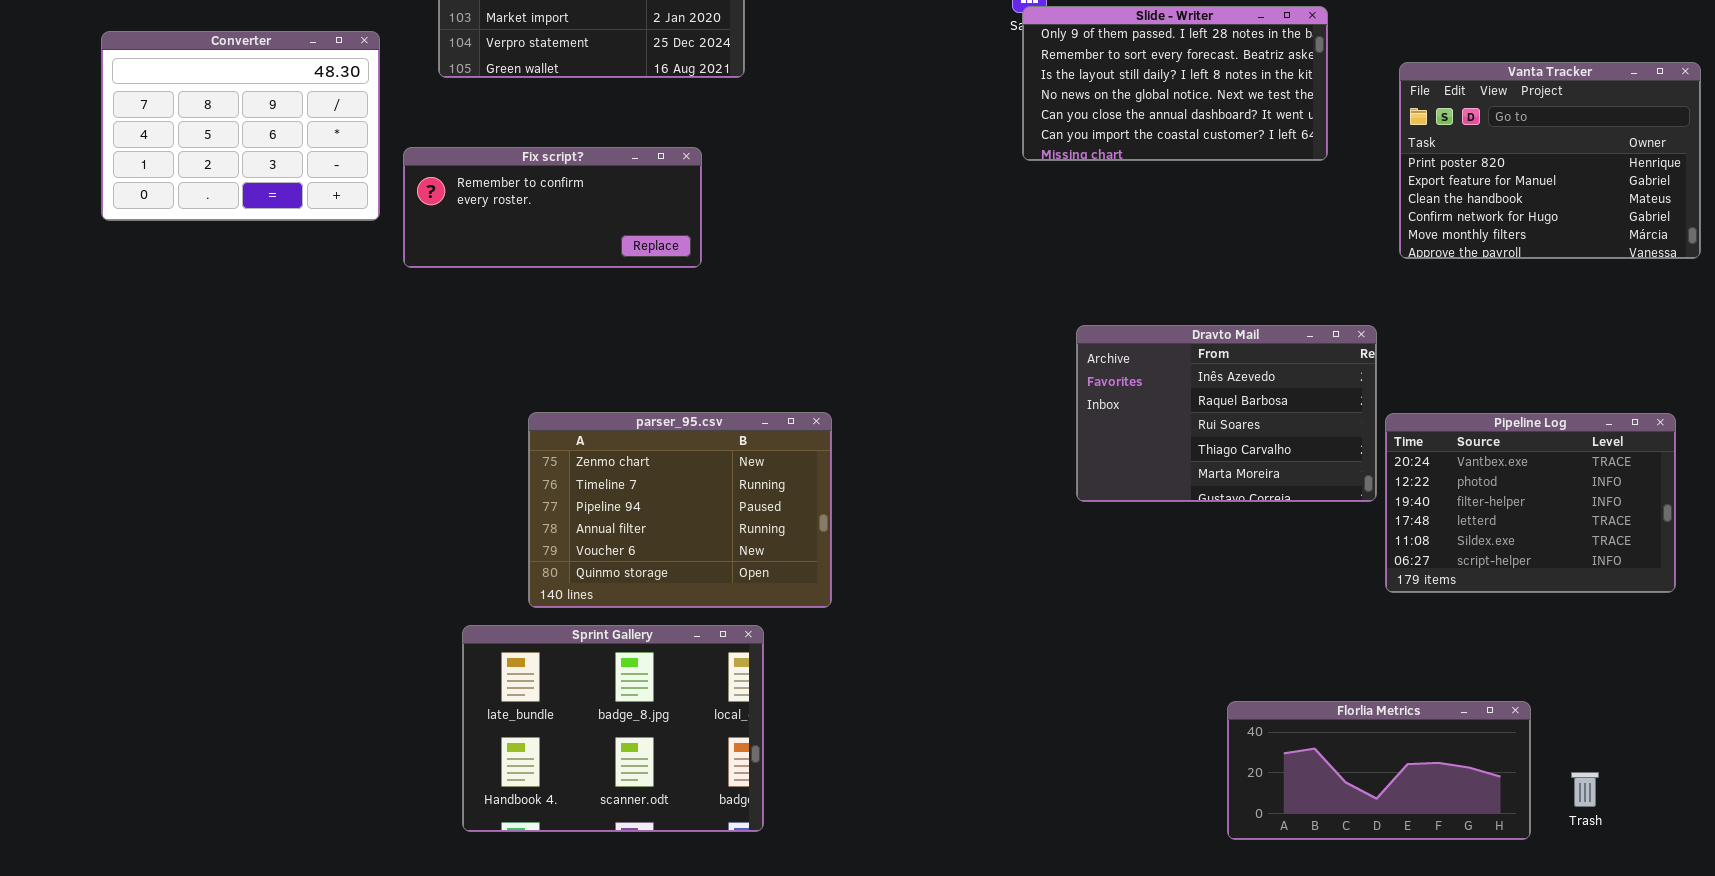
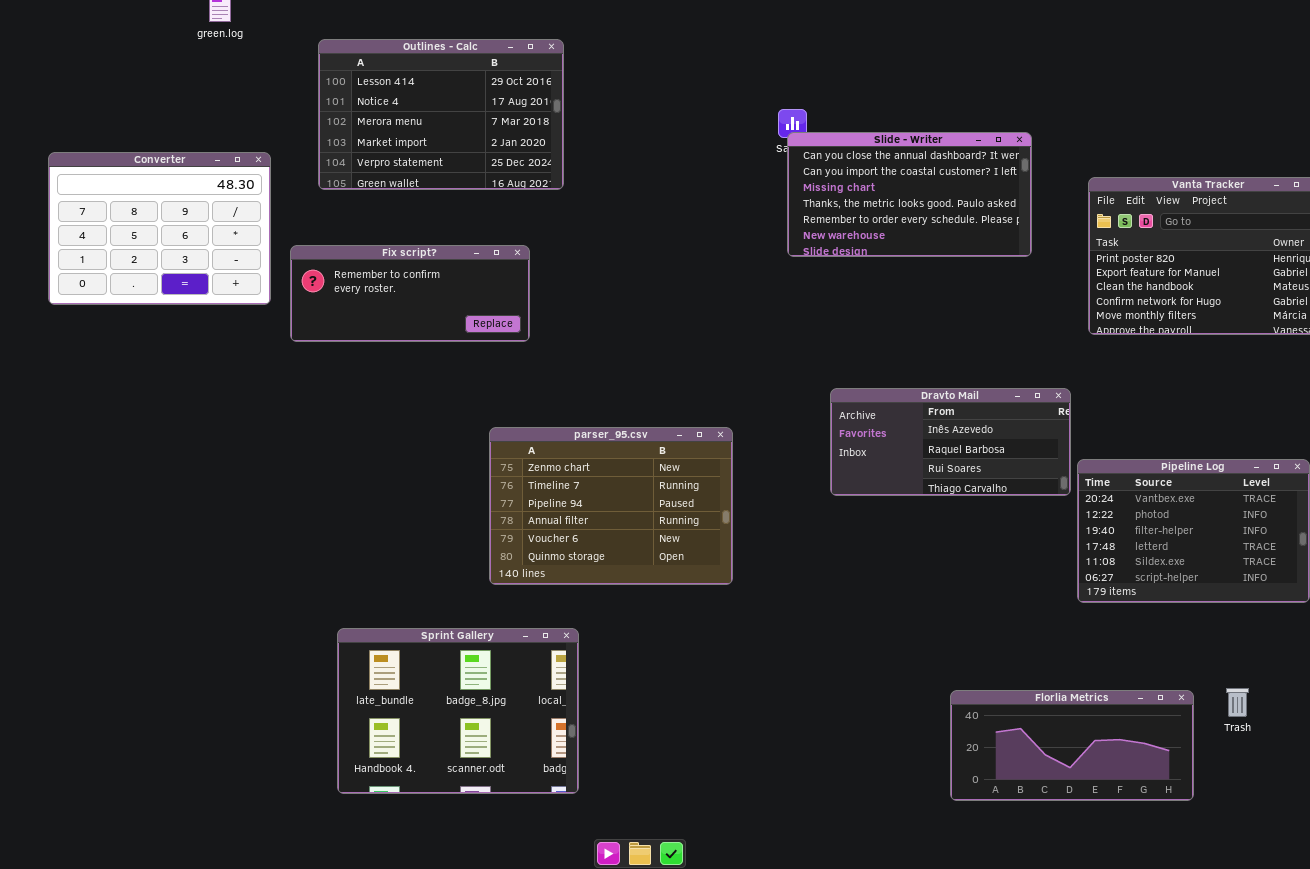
Slide - Writer: [1022,6,1328,161] -> [787,132,1032,257], scrolled down 4 rows
Dravto Mail: [1076,325,1377,502] -> [830,388,1071,496], resized
parser_95.csv: [528,412,832,608] -> [489,427,733,585], moved
Trash: [1571,772,1599,807] -> [1226,688,1249,717], moved

